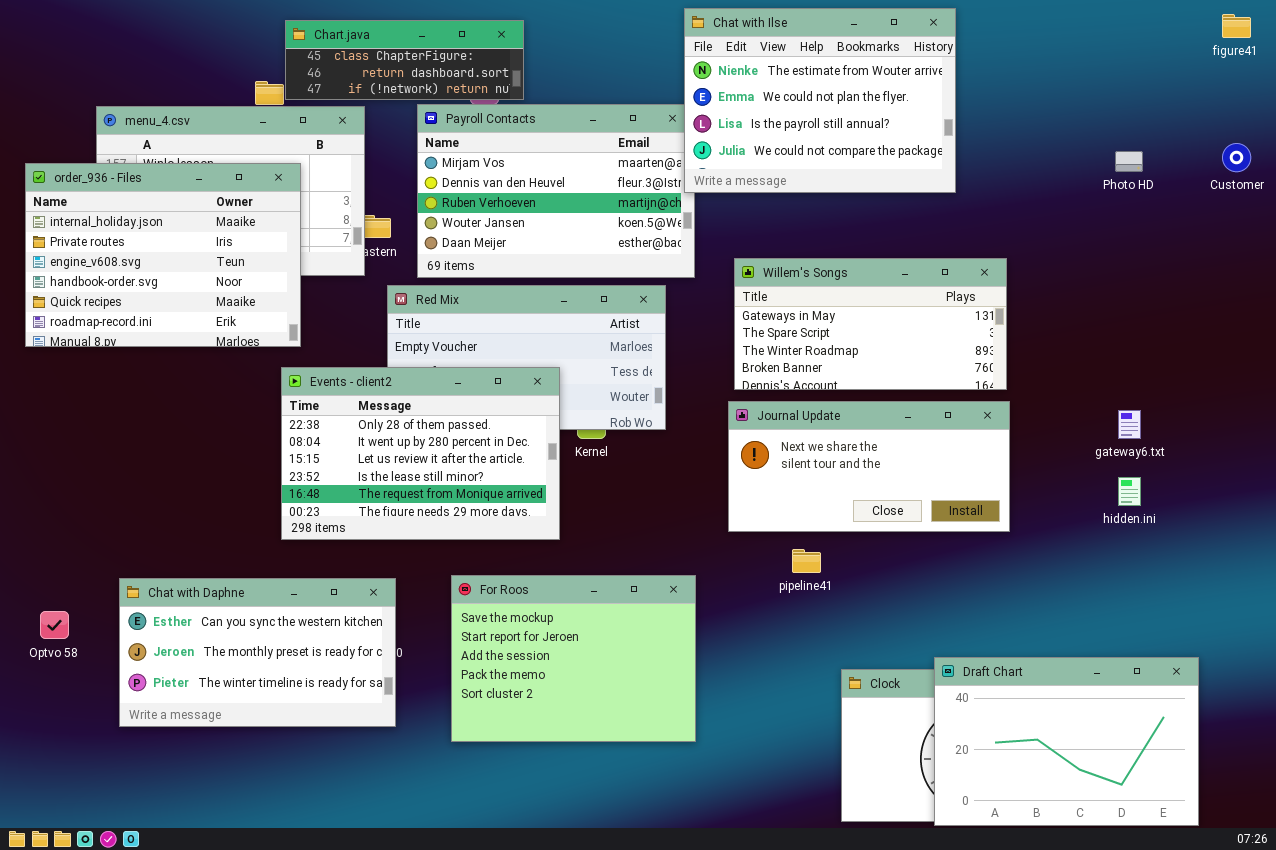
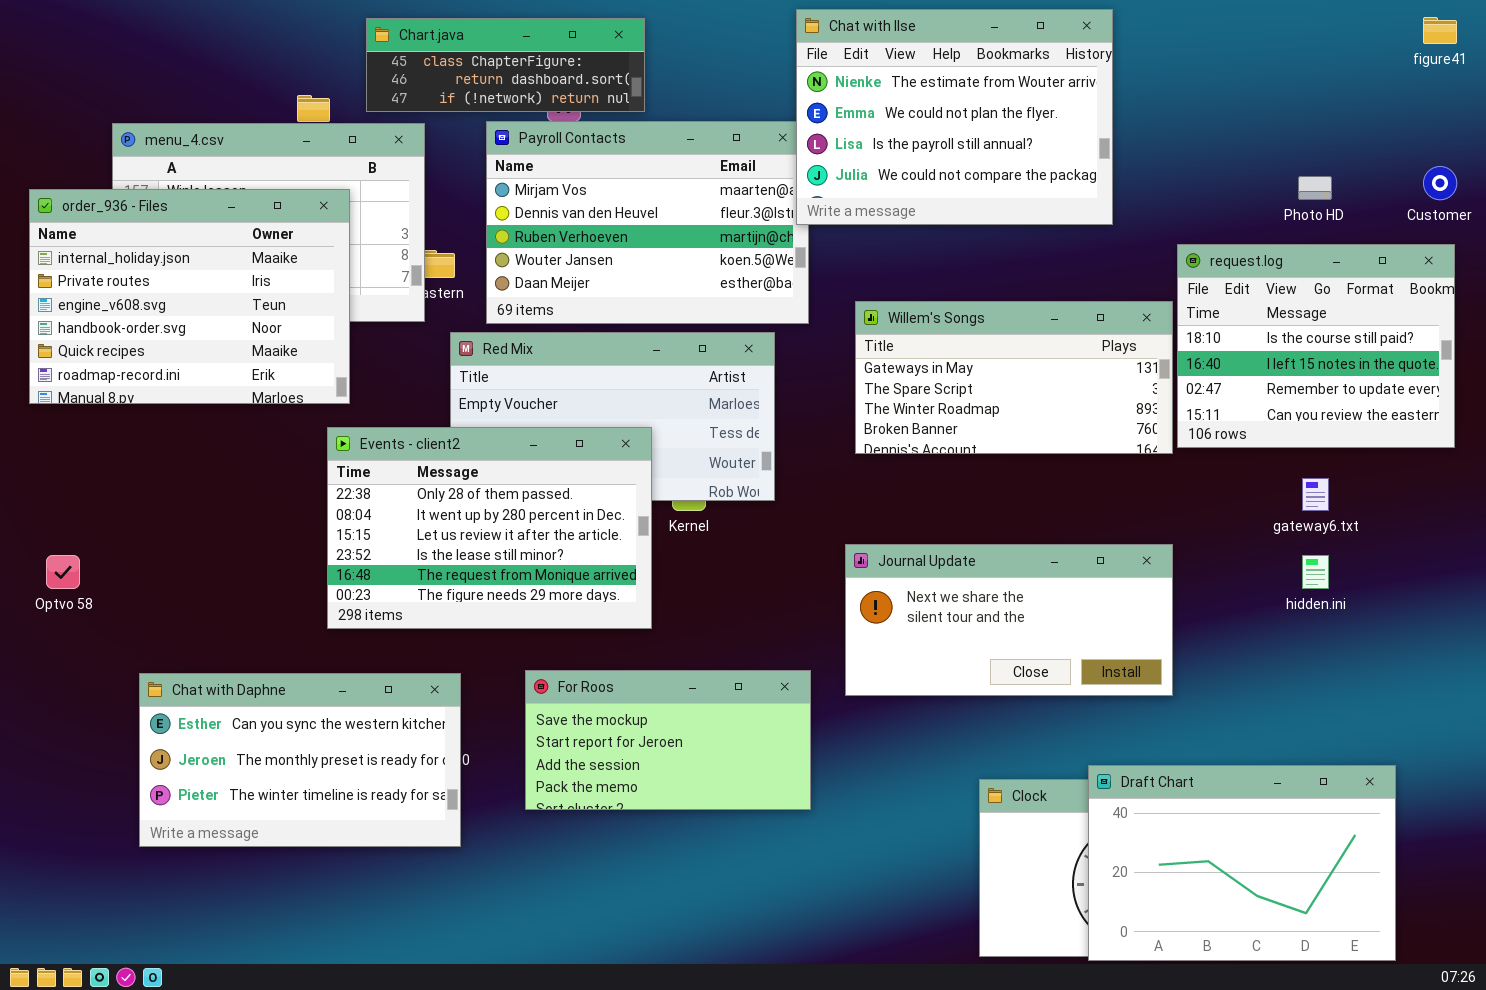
Chart.java: [285,20,524,100] -> [366,18,645,112], moved
request.log: none -> [1177,244,1455,448], opened
Journal Update: [728,401,1010,532] -> [845,544,1173,696], moved
For Roos: [451,575,696,742] -> [525,670,811,810], resized
Optvo 58: [40,611,69,639] -> [46,555,80,589], moved

